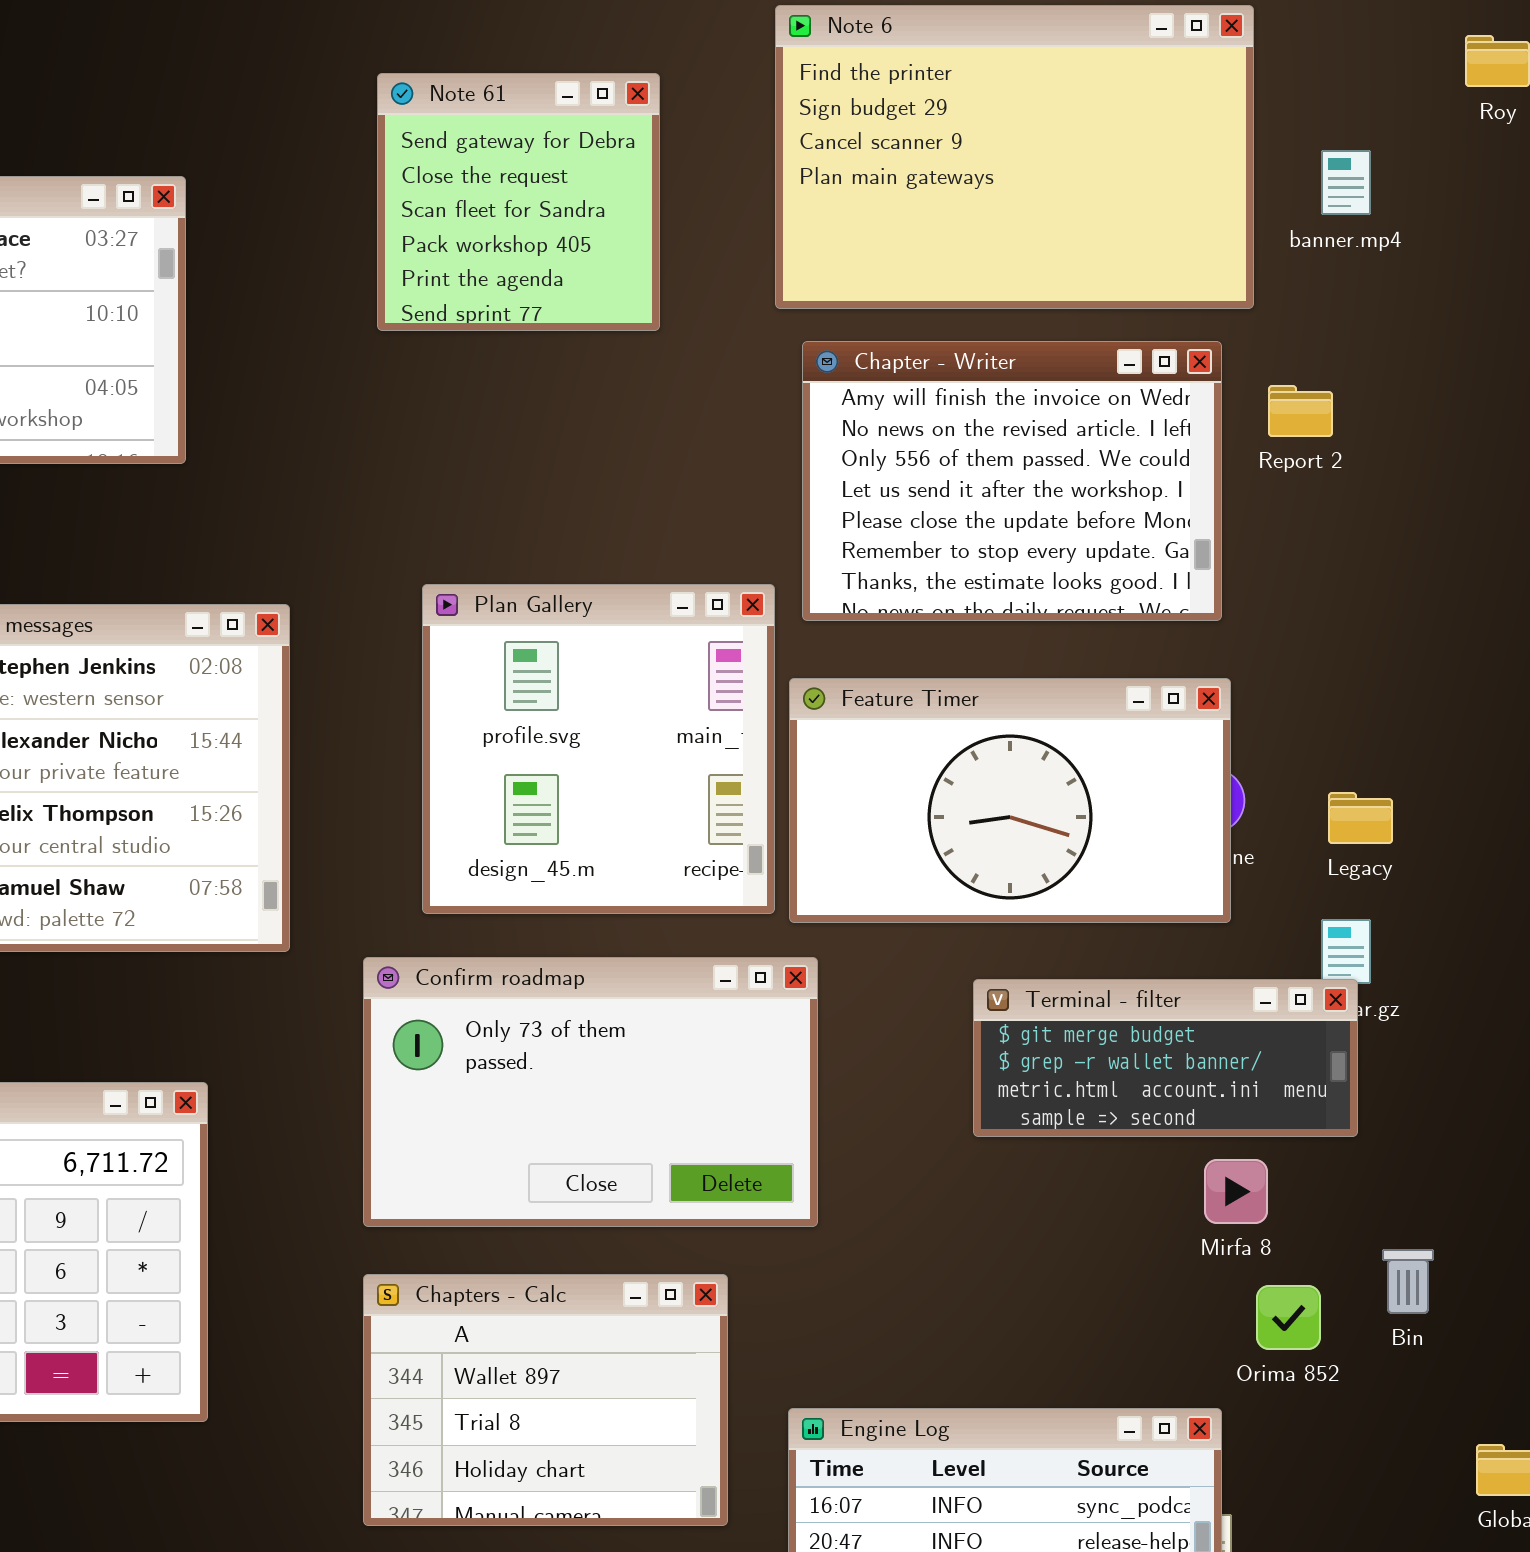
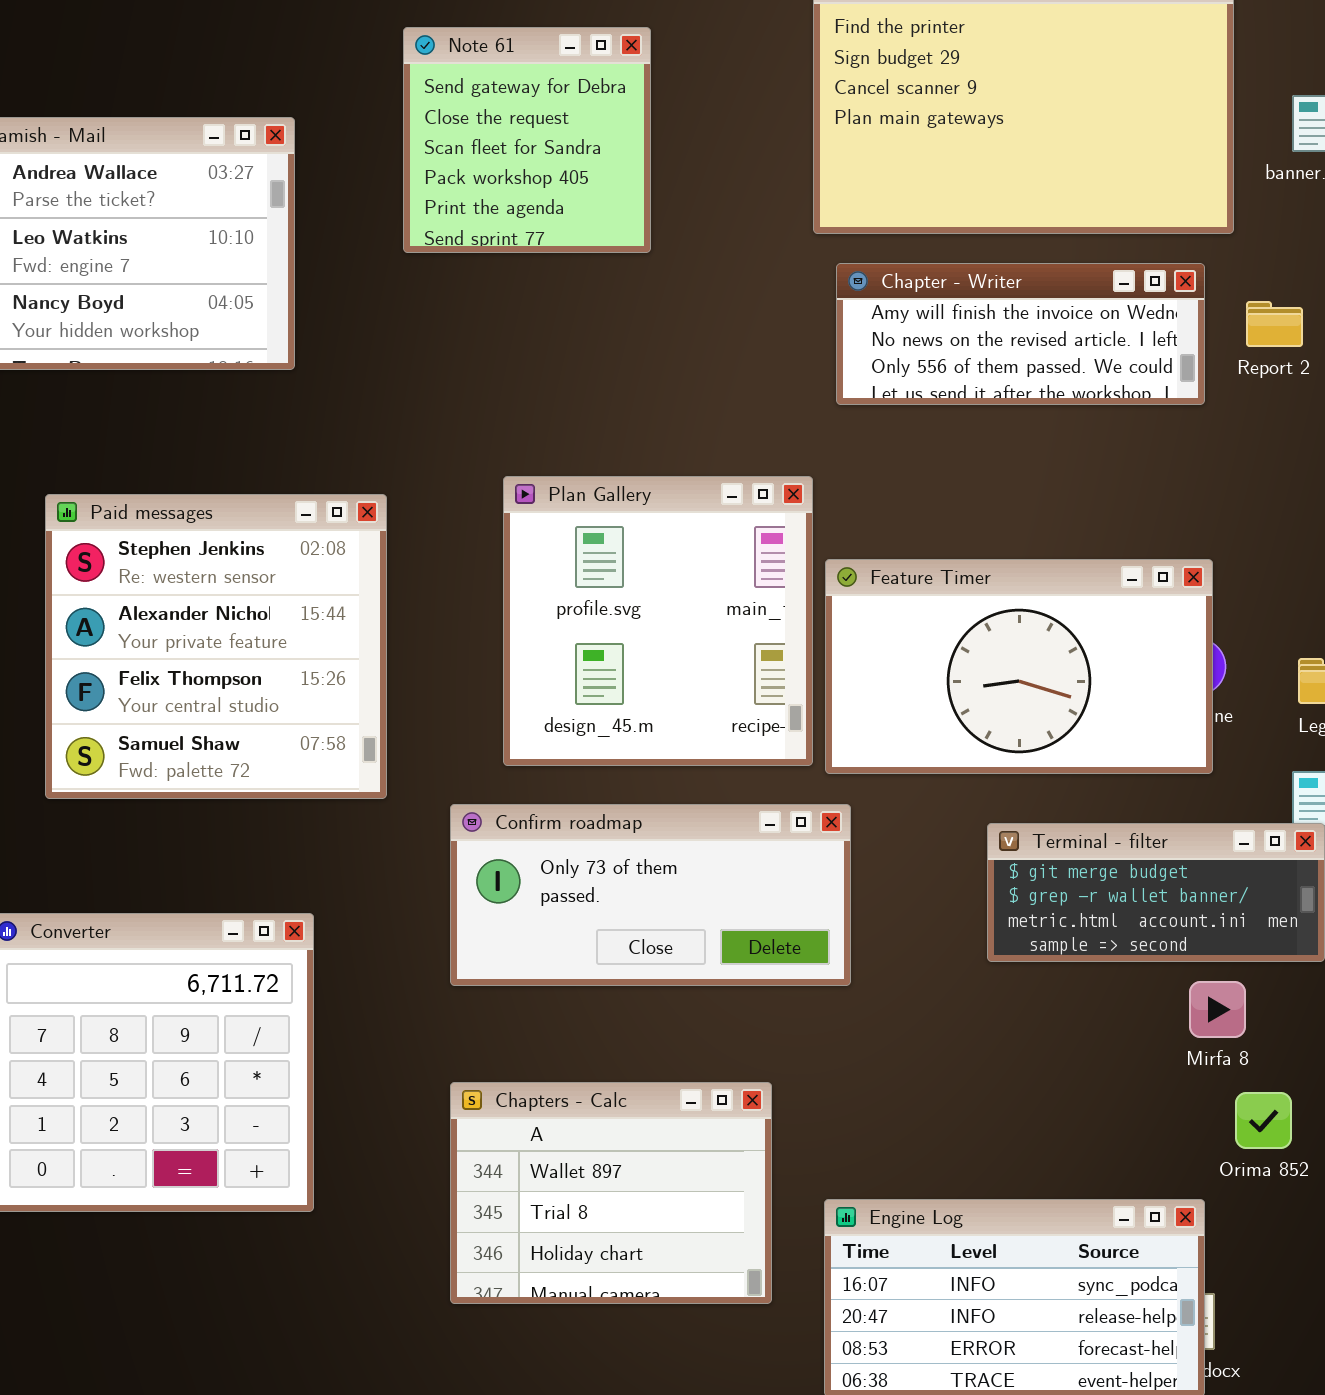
Note 61: [377,73,660,331] -> [403,27,651,253], moved
Chapter - Writer: [802,341,1222,621] -> [836,263,1205,405], resized
Confirm roadmap: [363,957,818,1227] -> [450,804,851,986], resized

